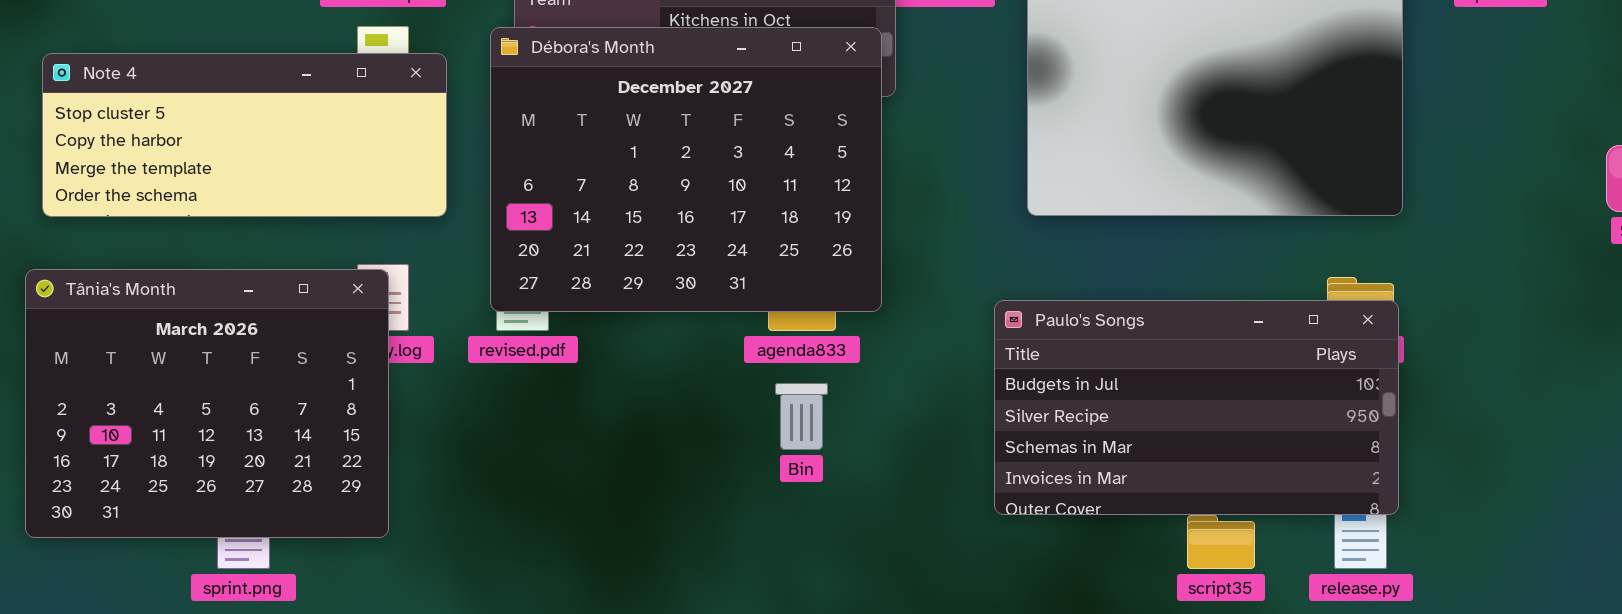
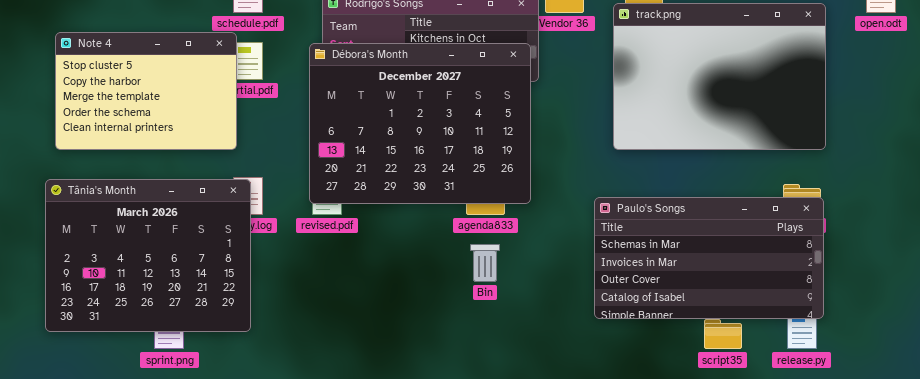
Note 4: [42,53,447,217] -> [55,32,237,150], resized
Paulo's Songs: [994,300,1399,515] -> [594,197,824,319], scrolled down 2 rows

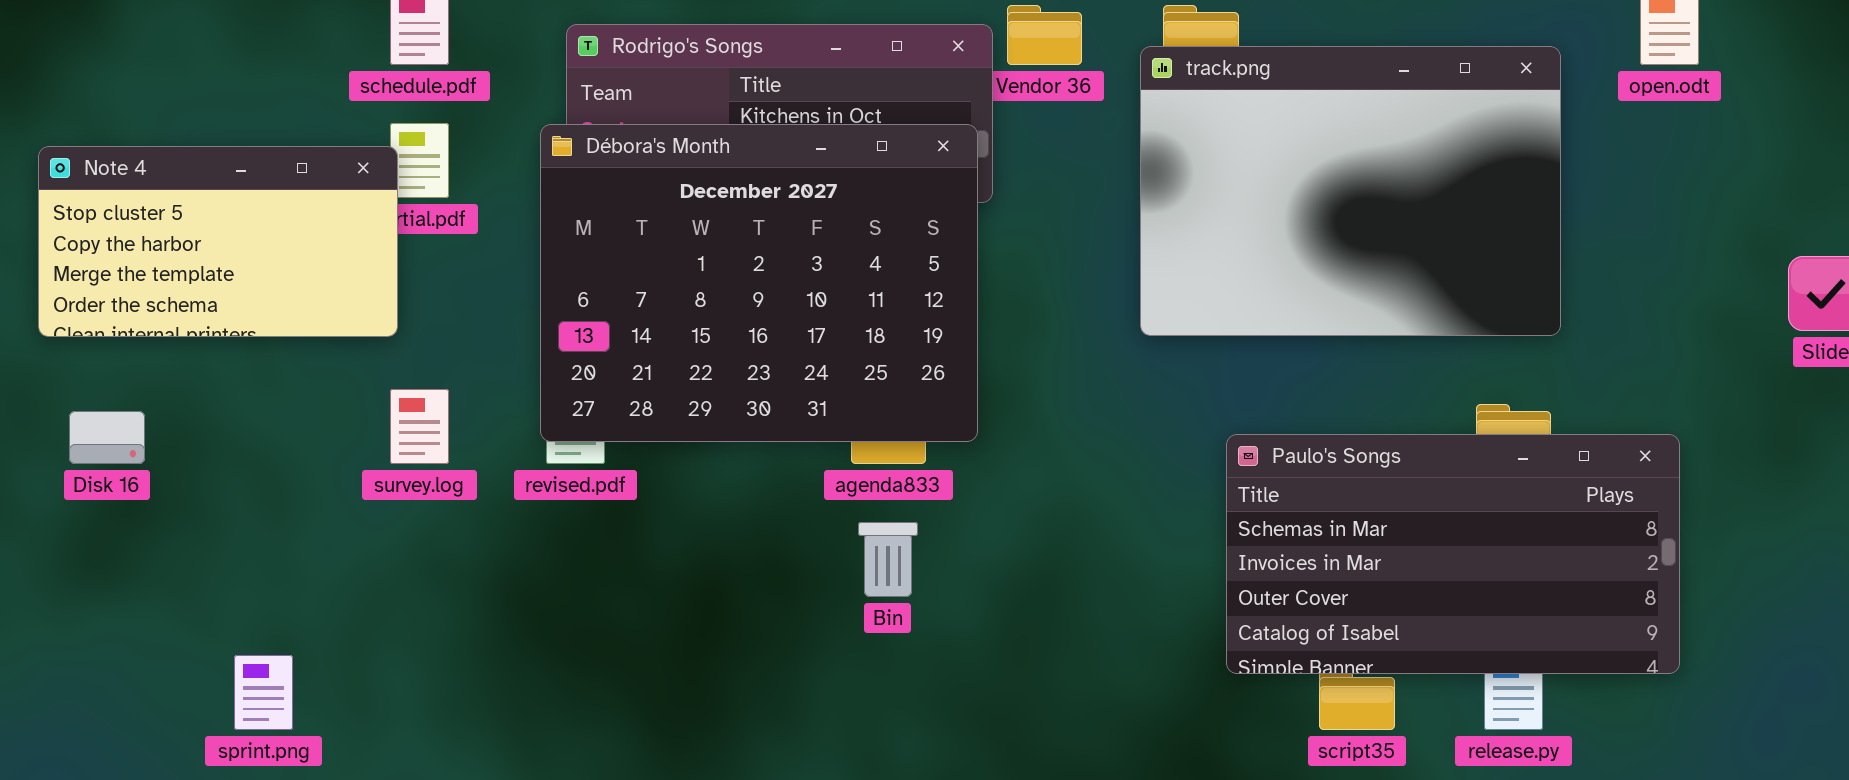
Note 4: [55,32,237,150] -> [38,146,398,337], resized
Tânia's Month: [45,179,251,332] -> none, closed
Paulo's Songs: [594,197,824,319] -> [1226,434,1680,674], moved

